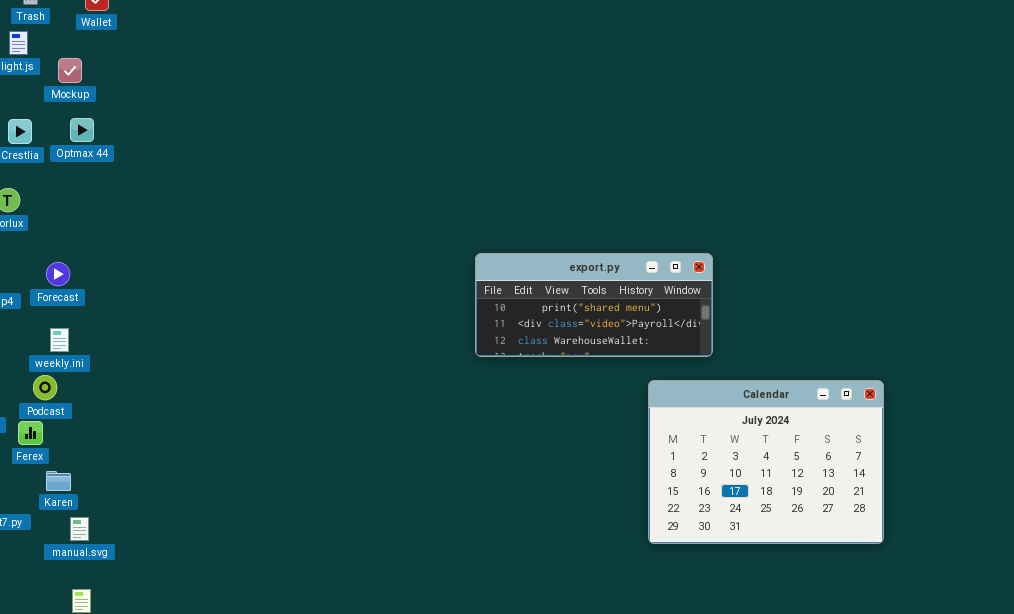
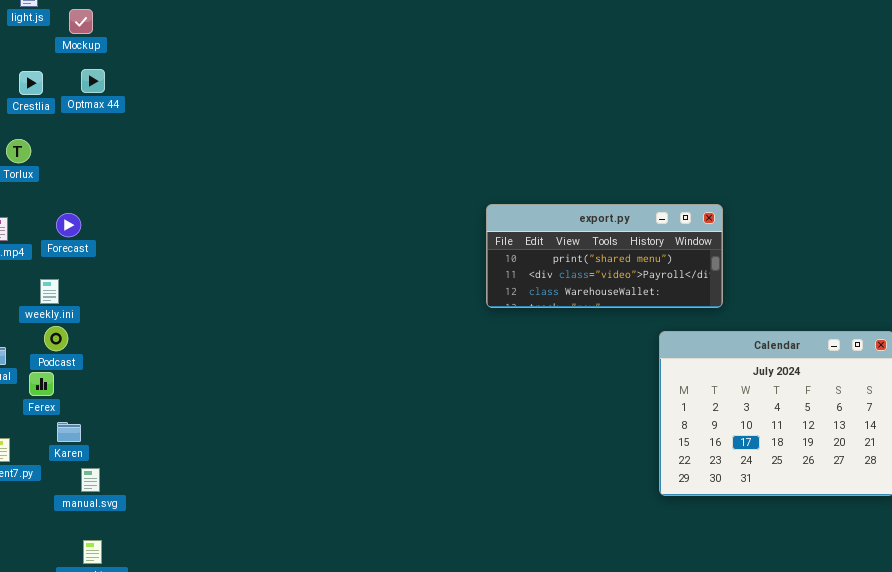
weekly.ini: [50,328,69,352] -> [40,279,59,304], moved

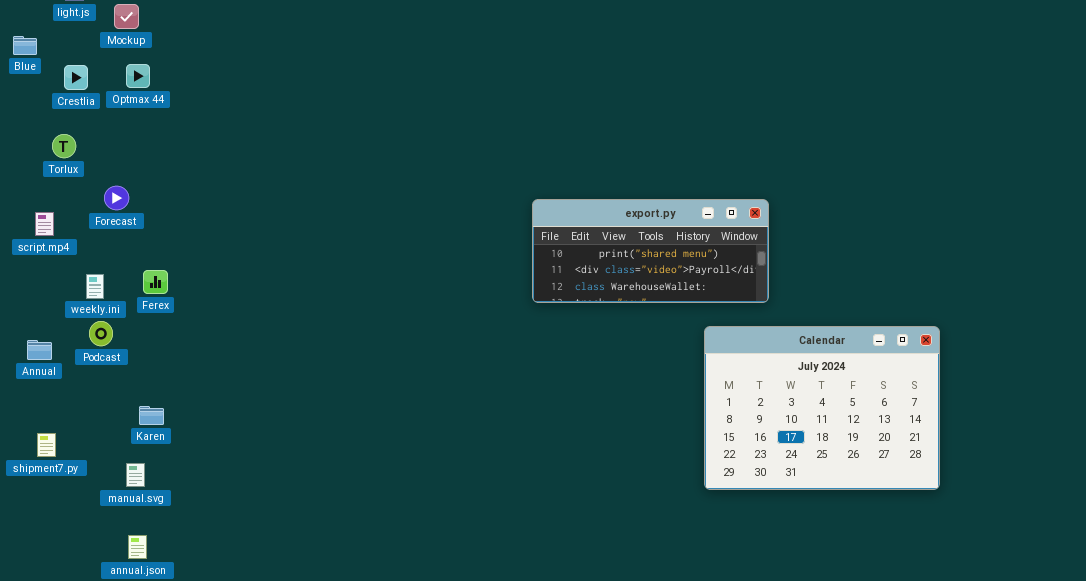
Forecast: [56,213,81,237] -> [104,186,129,210], moved
Ferex: [29,372,54,396] -> [143,270,168,294], moved
Karen: [57,422,81,442] -> [139,406,164,425], moved

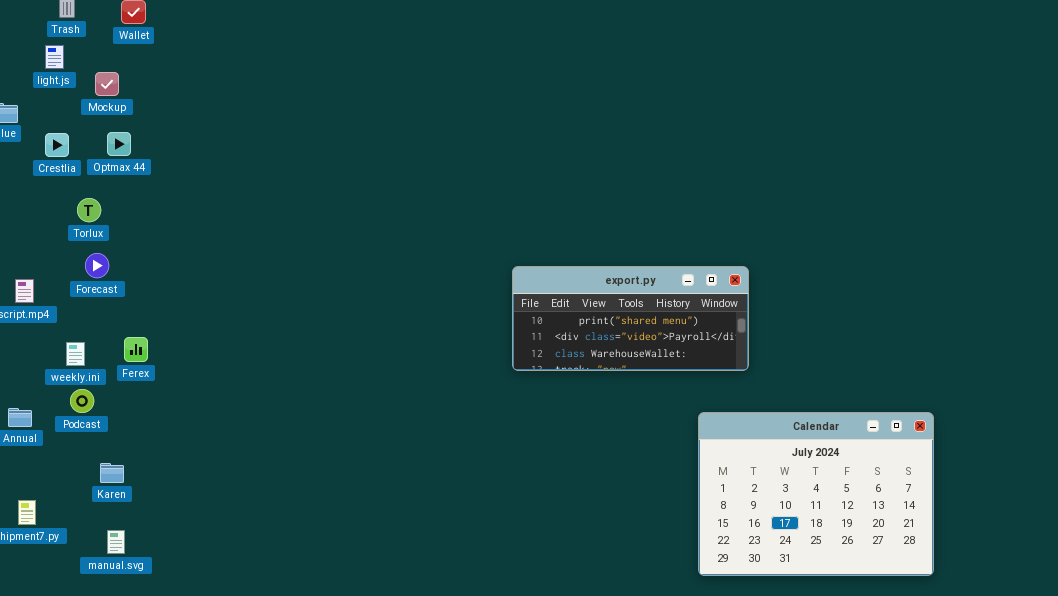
Torlux: [52,134,76,158] -> [77,198,101,222], moved
Calendar: [704,326,940,490] -> [698,412,934,576], moved
Karen: [139,406,164,425] -> [100,463,124,483], moved

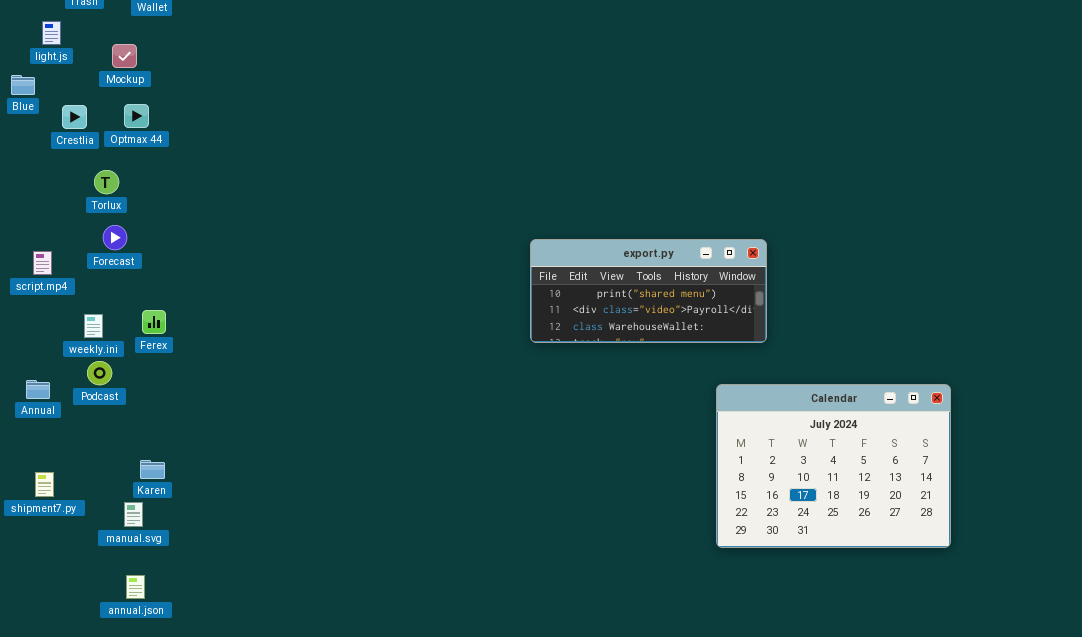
light.js: [45,45,64,69] -> [42,21,61,45], moved
Karen: [100,463,124,483] -> [140,460,165,479], moved

